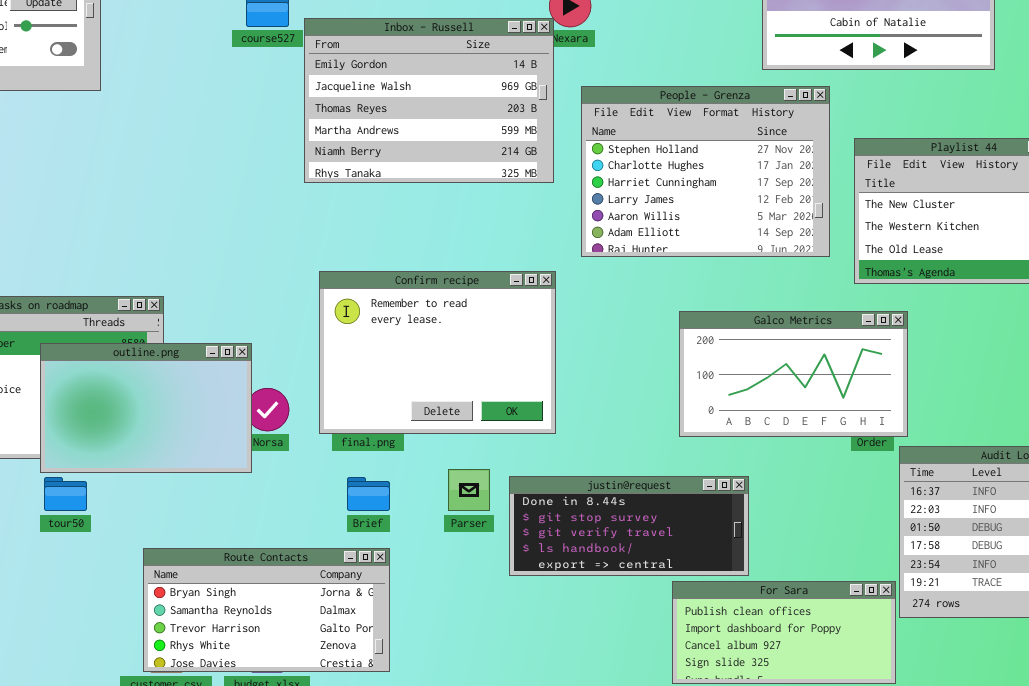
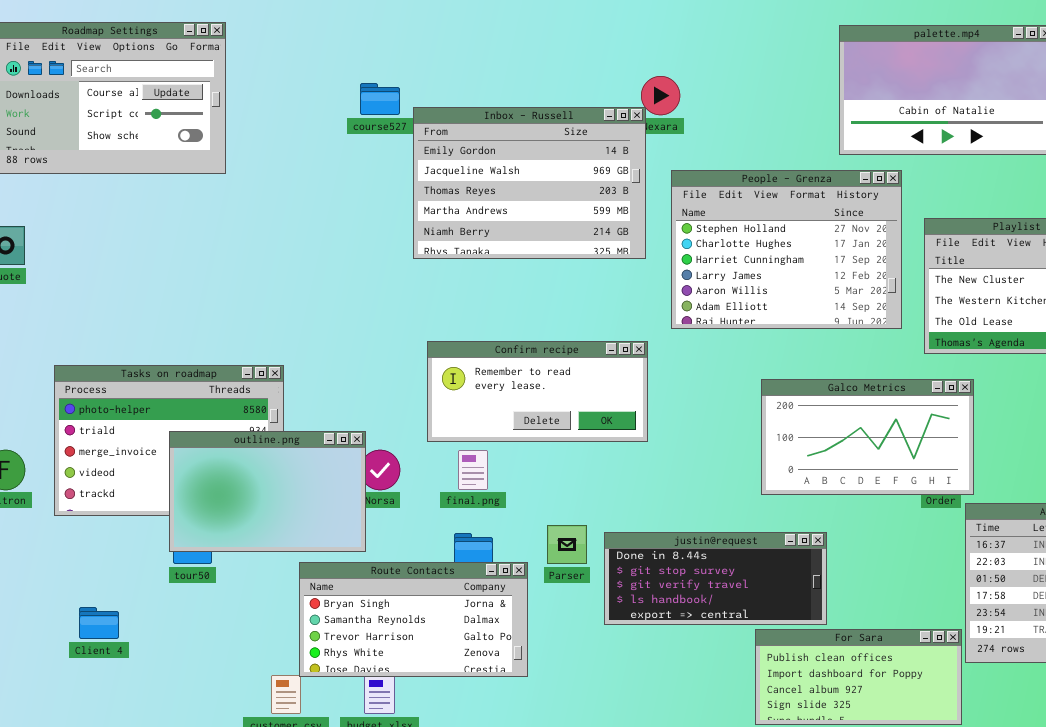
Confirm recipe: [319,271,556,434] -> [427,341,648,442], resized
outline.png: [40,343,252,473] -> [169,431,366,552], moved
Route Contacts: [143,548,390,672] -> [299,562,528,677], moved

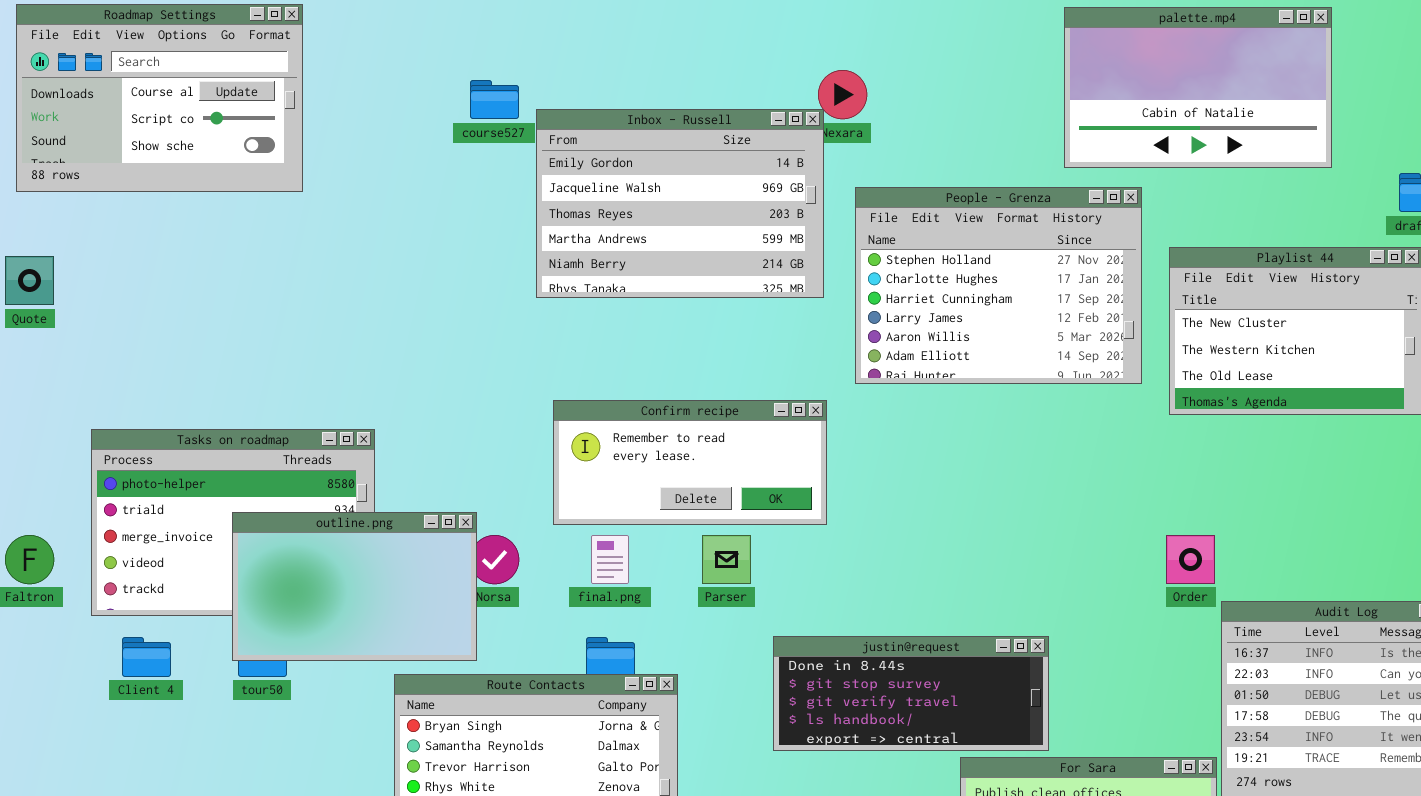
Galco Metrics: [761,379,974,495] -> none, closed
Parser: [547,525,587,564] -> [702,535,751,584], moved
Client 4: [79,607,119,639] -> [122,637,171,677], moved

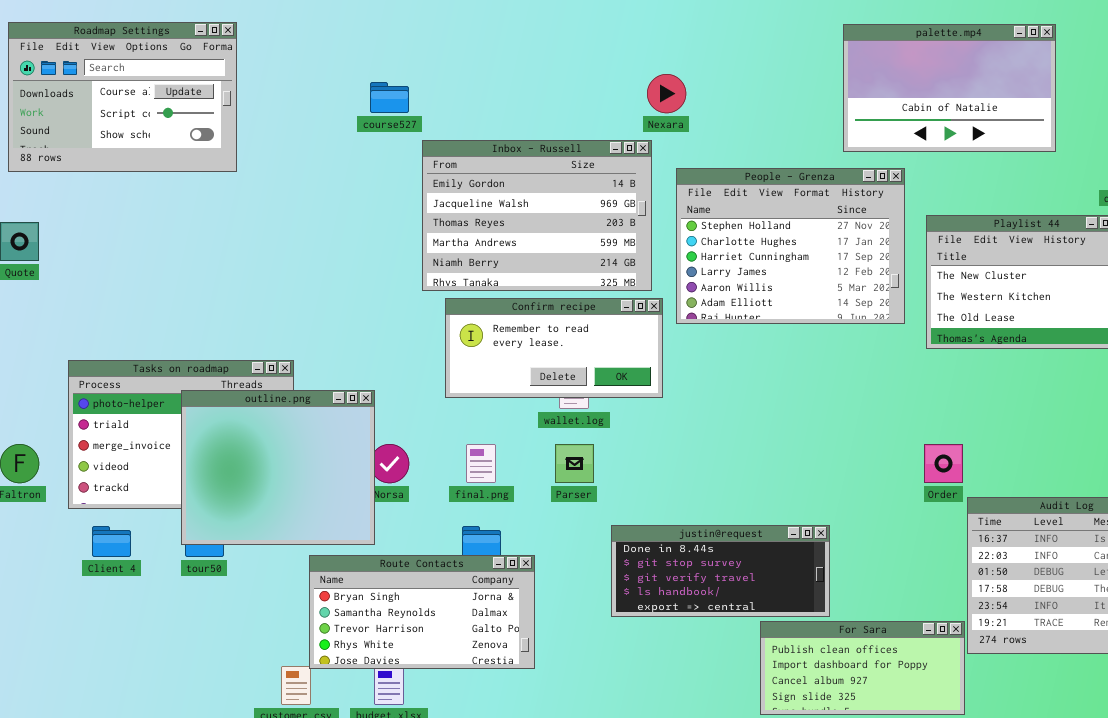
Inbox - Russell: [536,109,824,298] -> [422,140,652,291], moved
Confirm recipe: [553,400,827,525] -> [445,298,663,398], moved
outline.png: [232,512,477,661] -> [181,390,375,545], resized

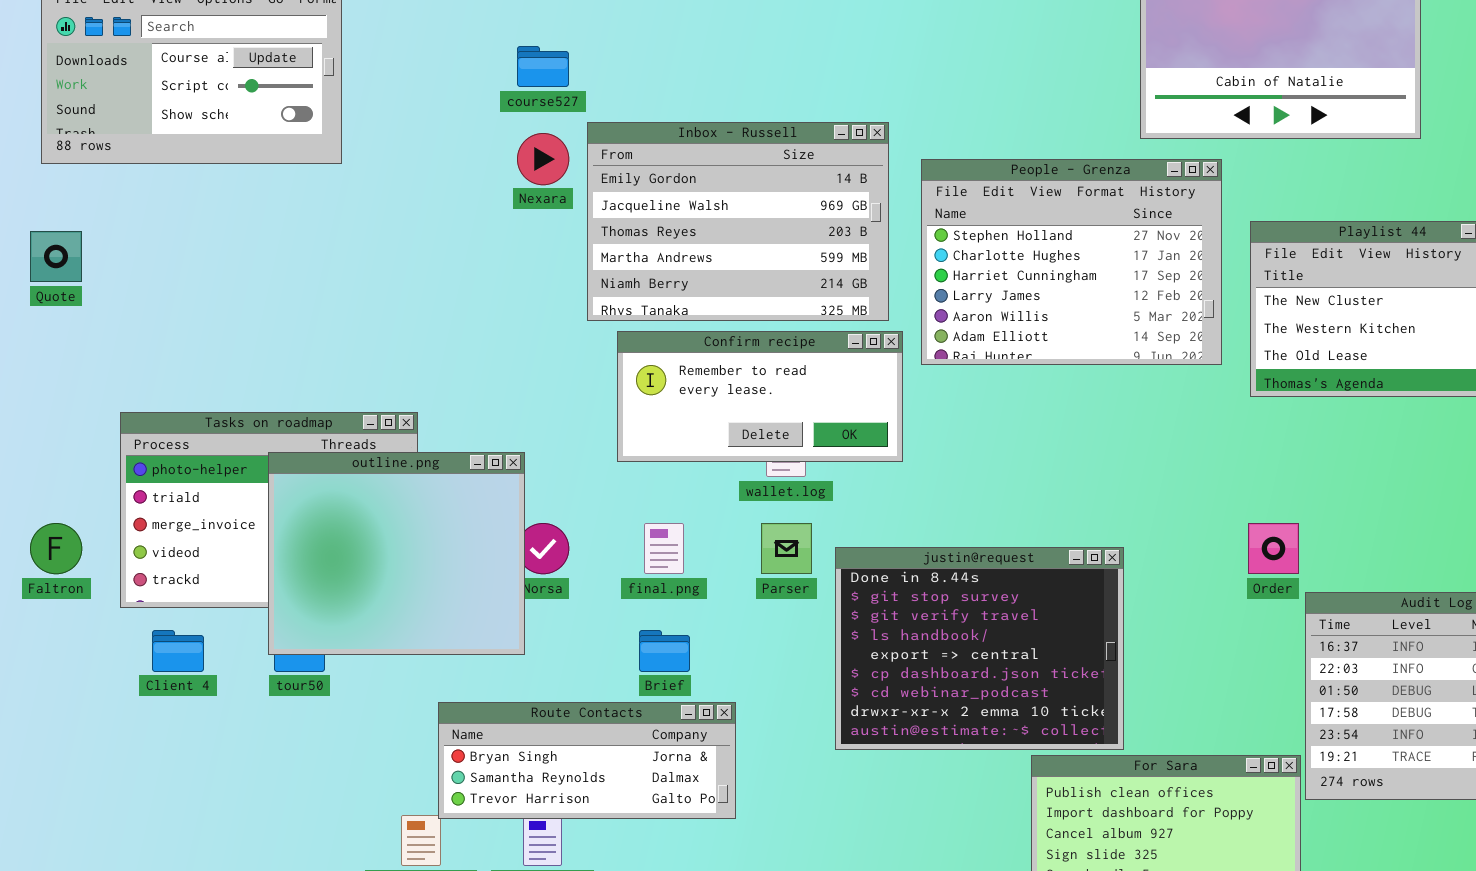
Nexara: [647,74,686,113] -> [517,133,569,185], moved
justin@request: [611,525,830,617] -> [835,547,1124,750], resized
Route Contacts: [309,555,535,669] -> [438,702,736,819], resized

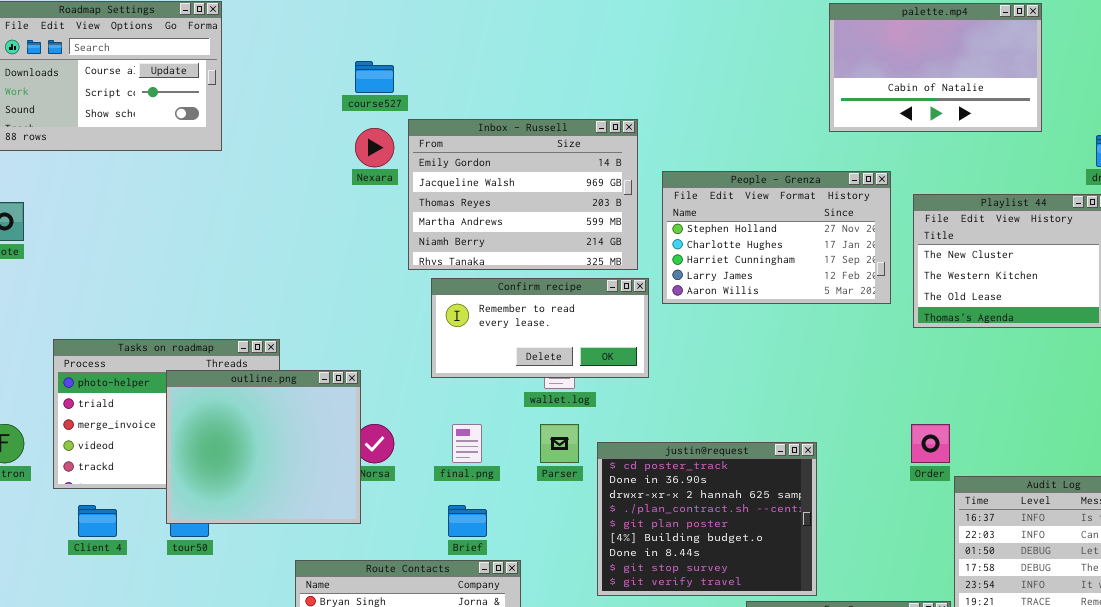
People - Grenza: [921,159,1222,365] -> [662,171,891,304], resized
justin@request: [835,547,1124,750] -> [597,442,817,596], scrolled up 6 rows

